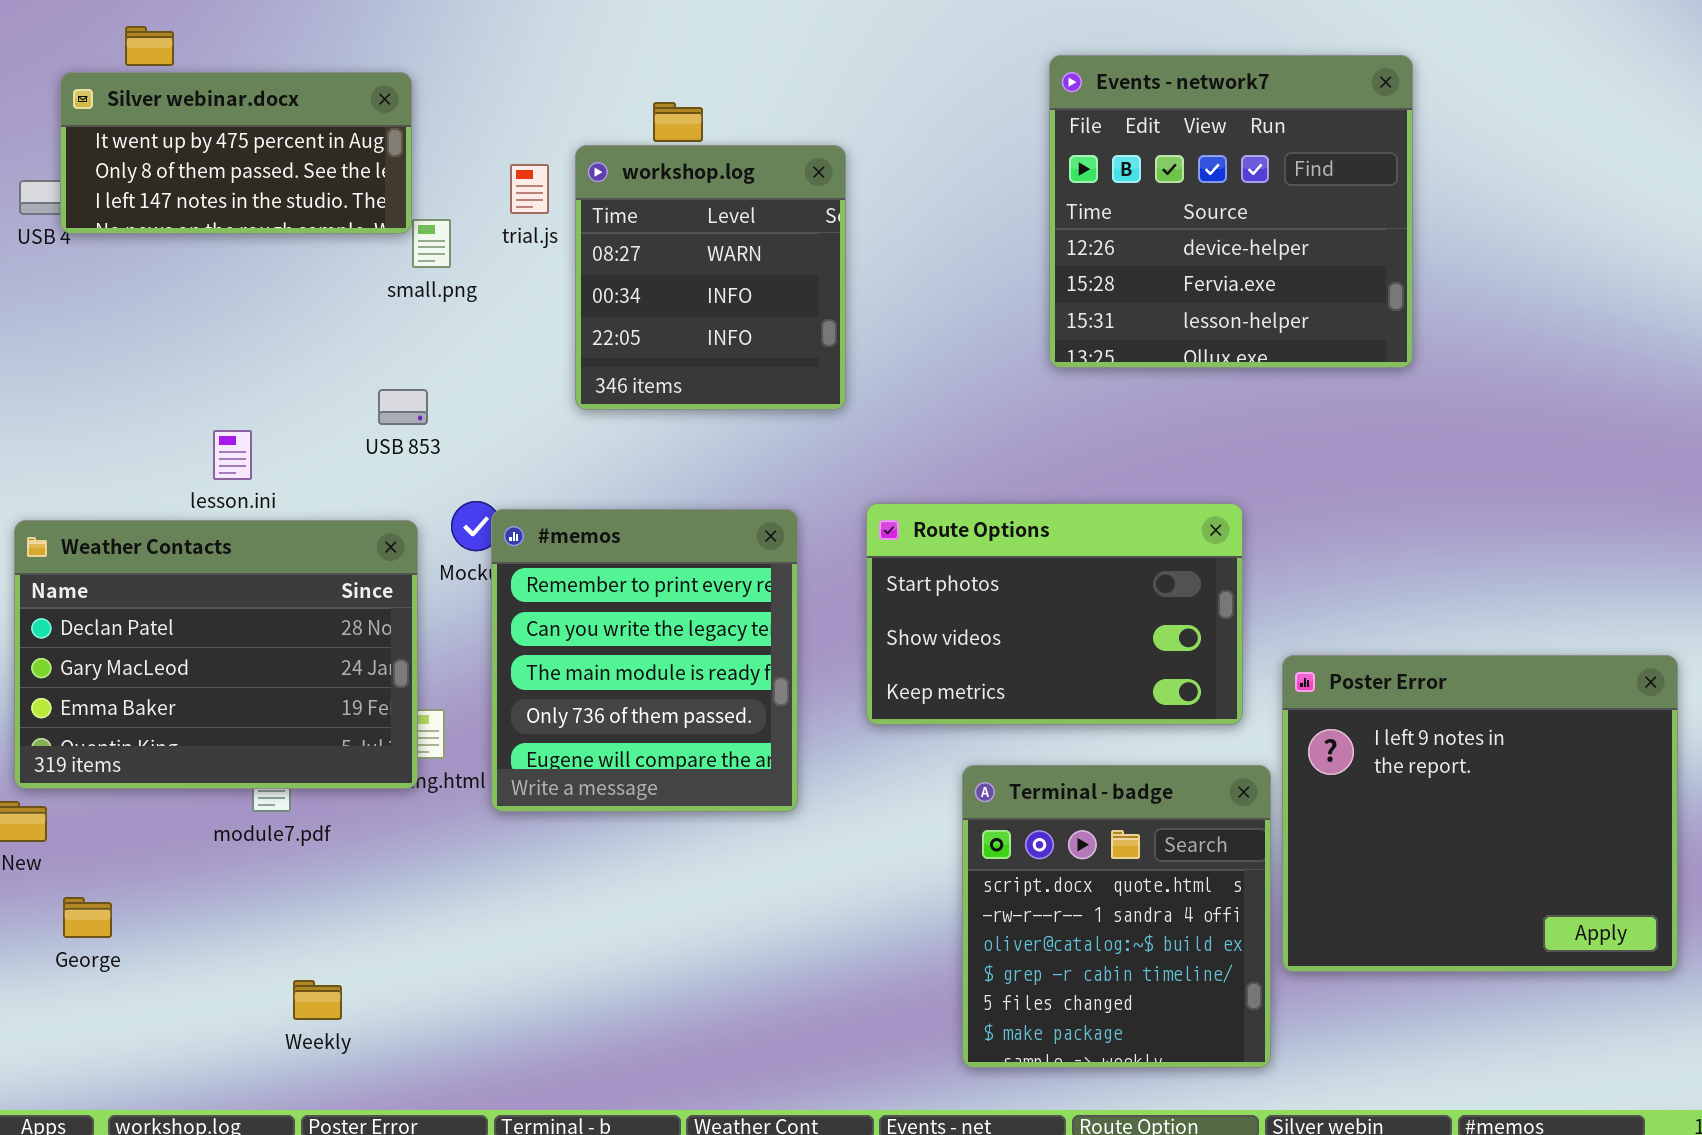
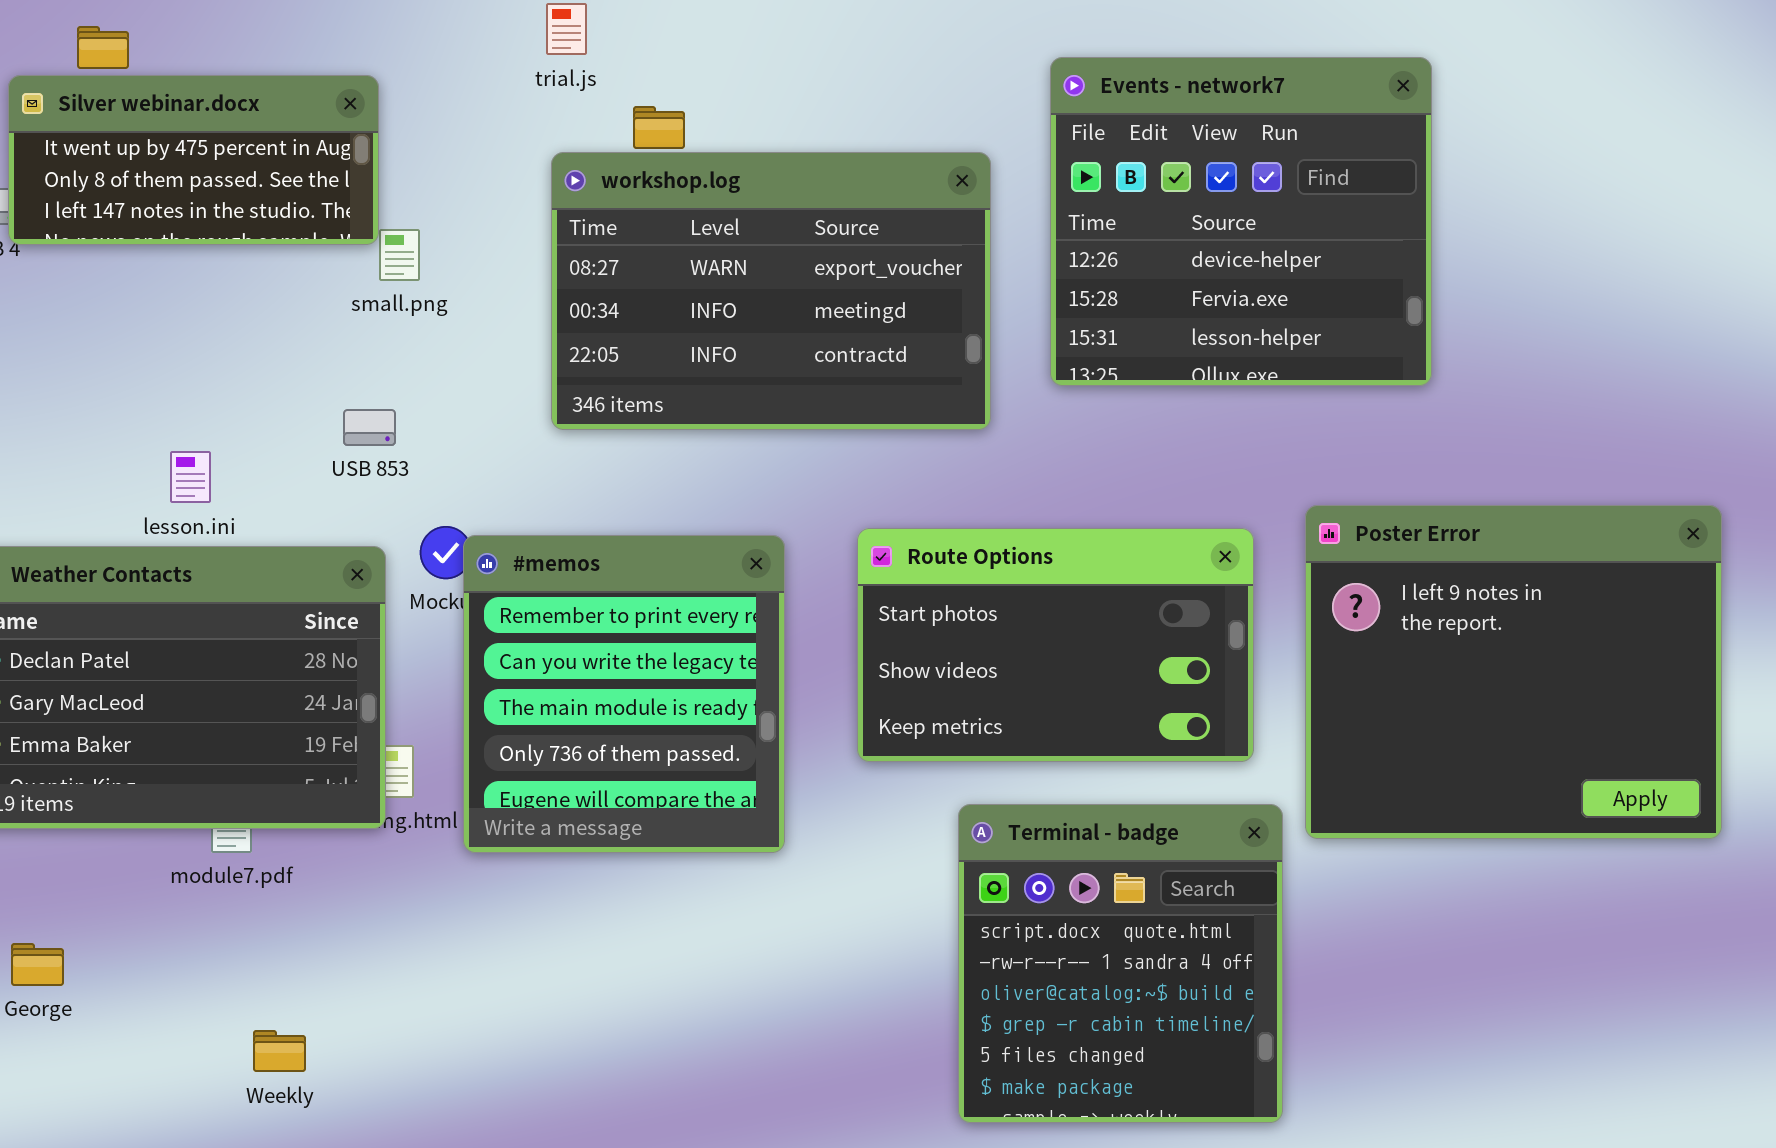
workshop.log: [575,145,846,410] -> [551,152,991,430], resized
trial.js: [510,164,549,214] -> [546,3,587,55], moved
Poster Error: [1282,655,1678,972] -> [1305,505,1722,839], moved

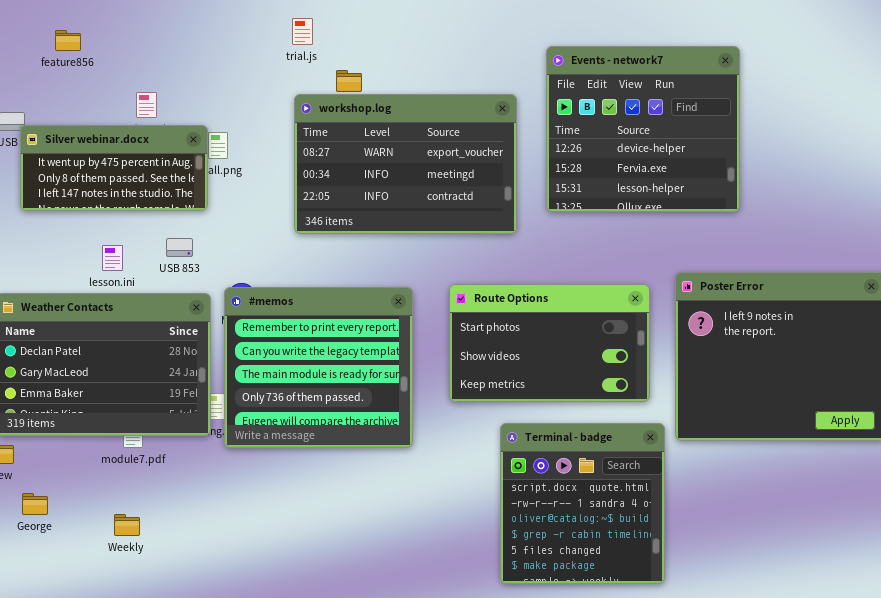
Silver webinar.docx: [8,75,379,245] -> [20,125,208,211], moved
USB 853: [343,409,396,446] -> [166,238,193,257], moved
#memos: [463,535,785,853] -> [224,287,413,448], resized
Weekly: [253,1030,306,1072] -> [114,514,140,536], moved

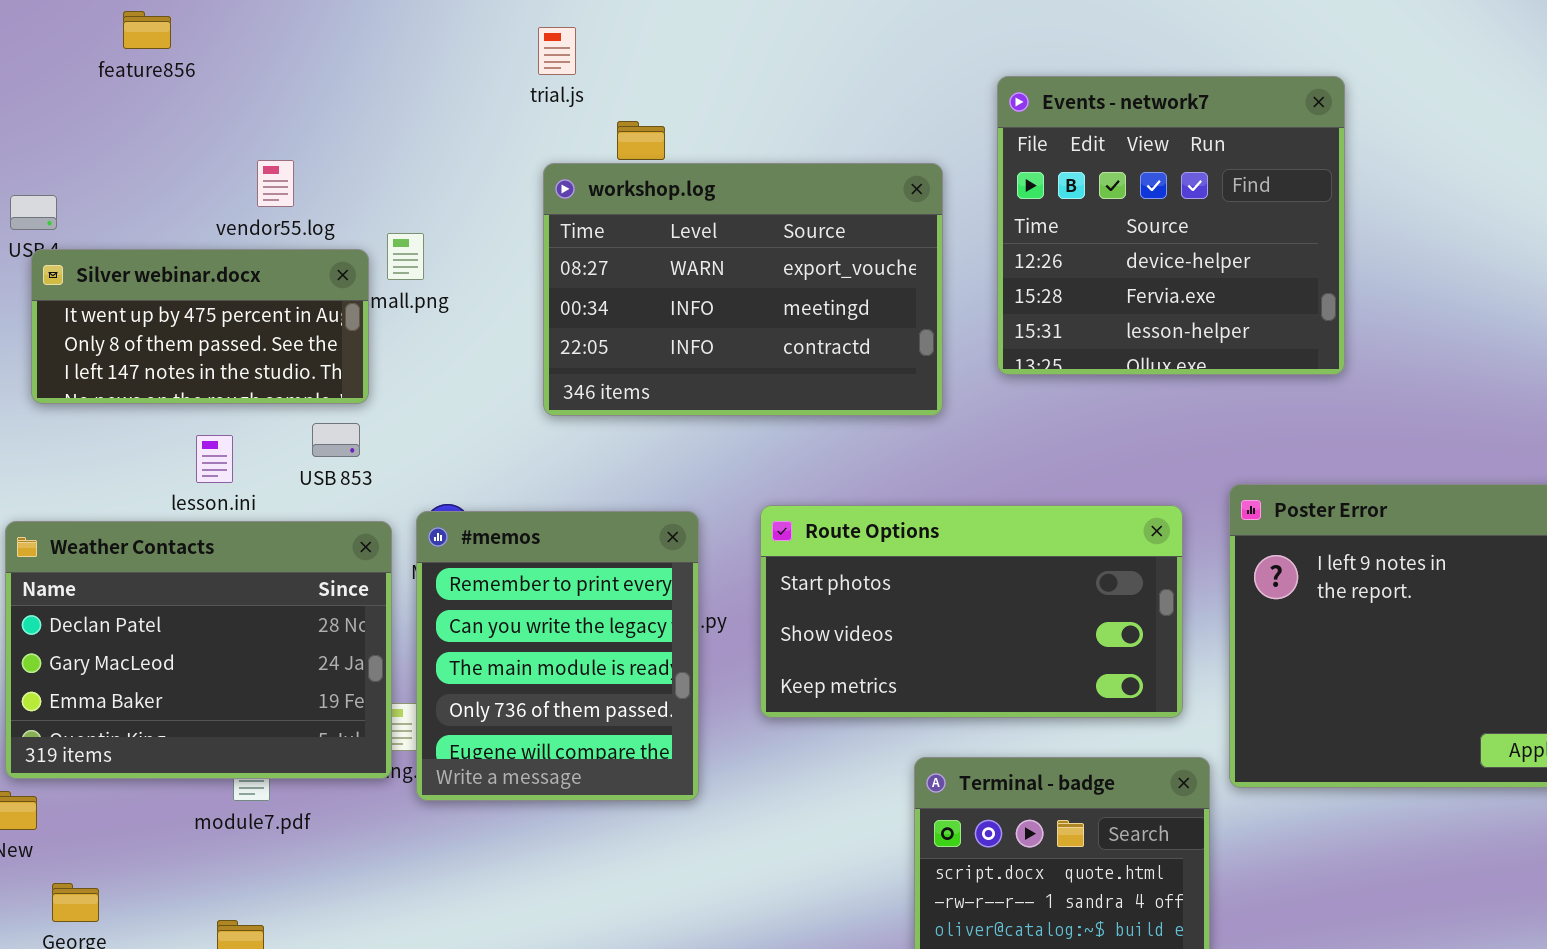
feature856: [55,30,81,51] -> [123,11,171,49], moved
Silver webinar.docx: [20,125,208,211] -> [31,249,369,404], moved
Route Options: [449,284,650,402] -> [760,505,1183,718], resized
#memos: [224,287,413,448] -> [416,511,699,801], resized

